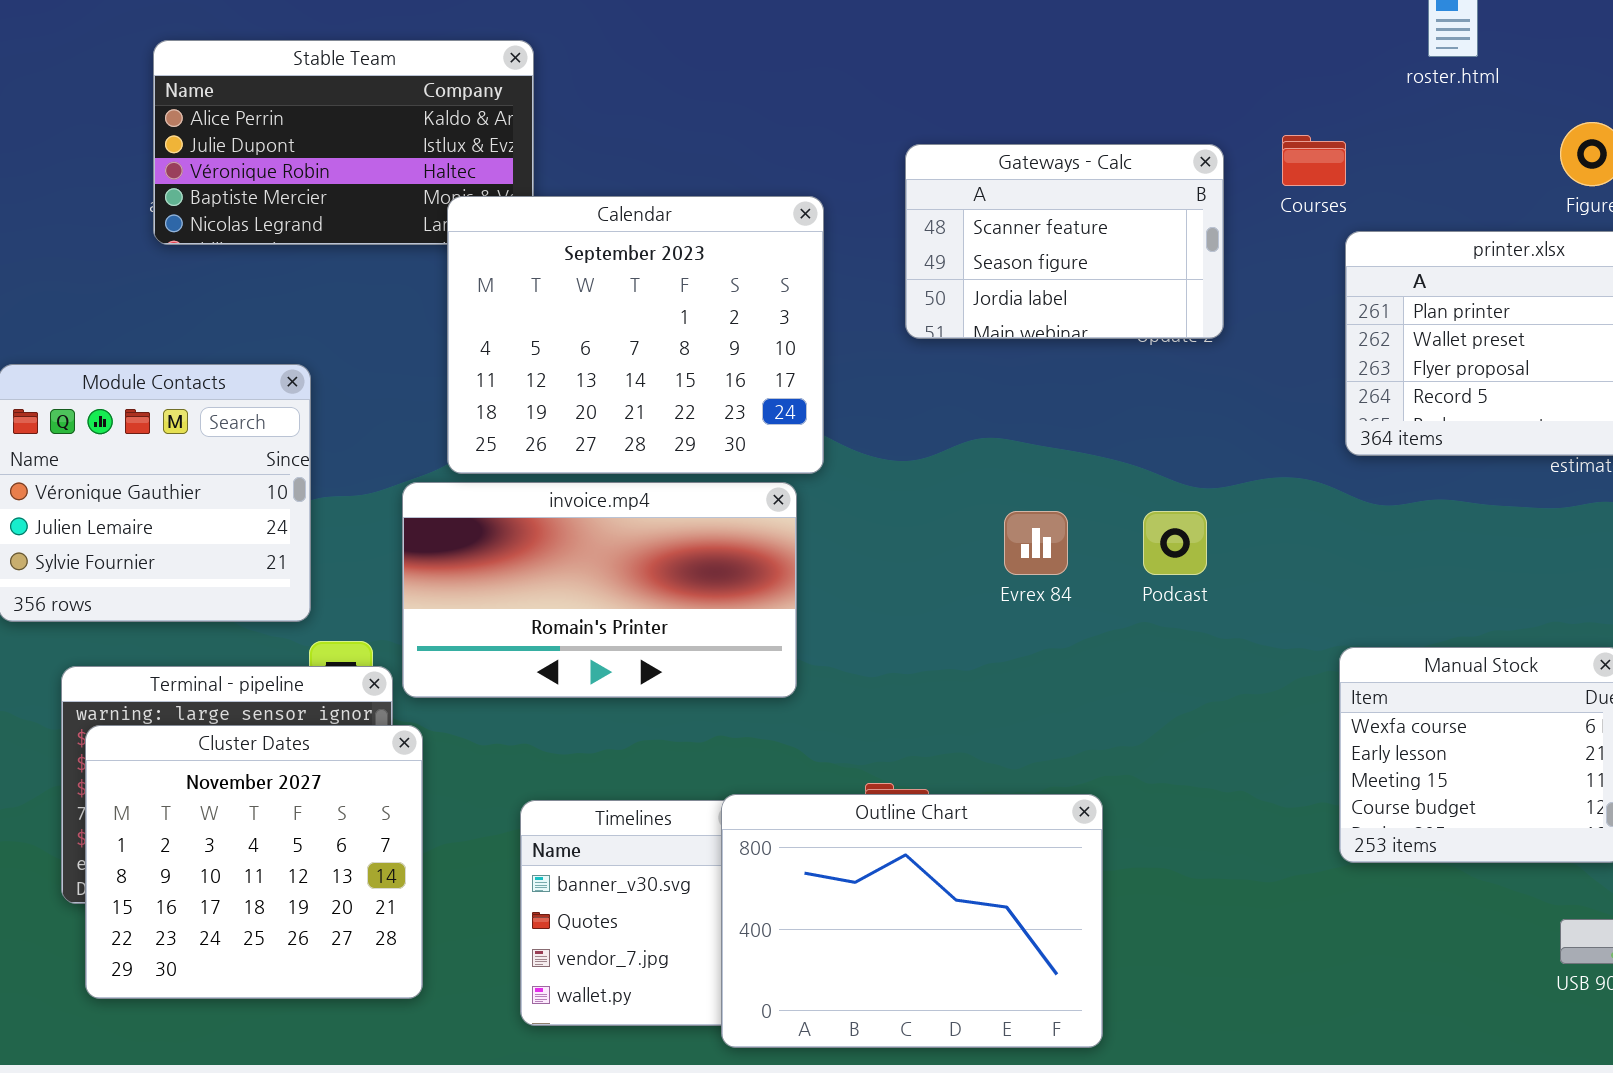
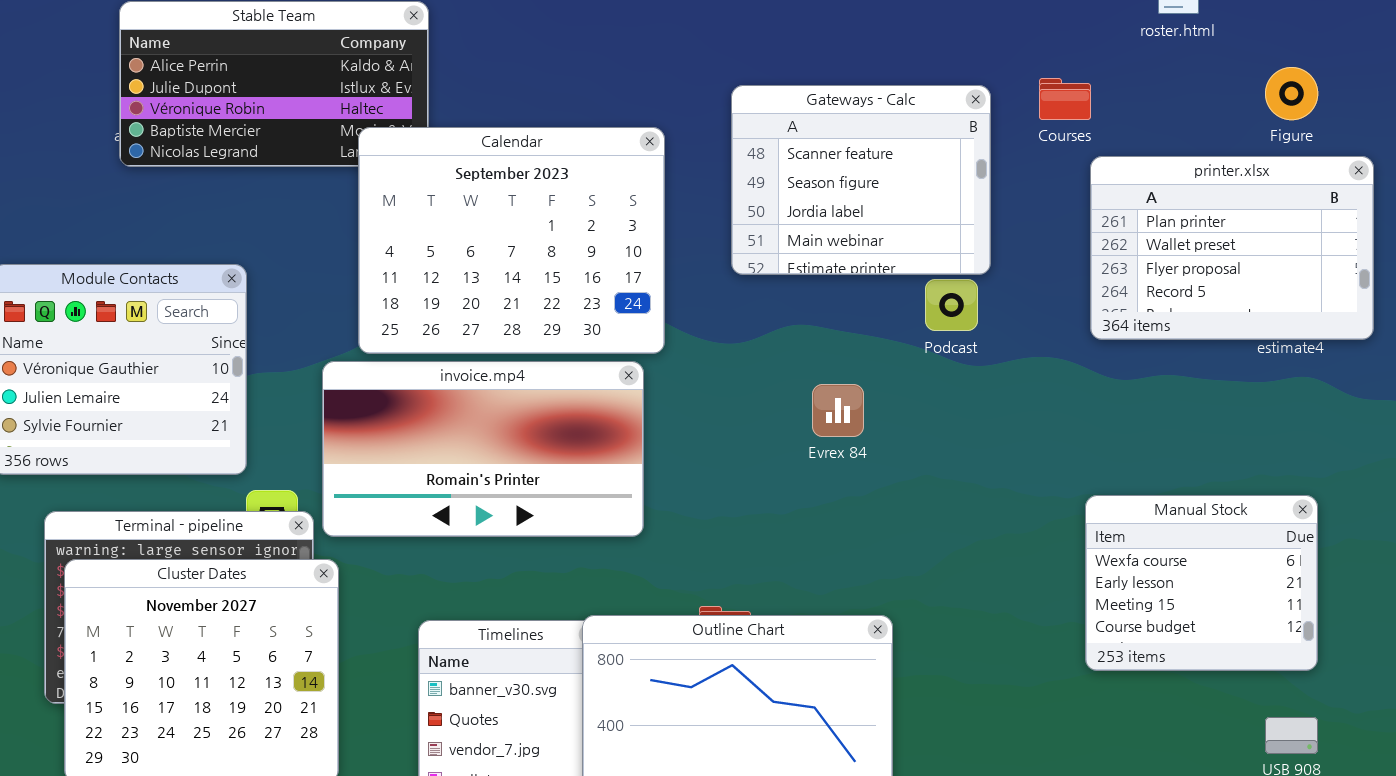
Gateways - Calc: [905,144,1224,339] -> [731,85,991,275], resized
Podcast: [1143,511,1207,575] -> [925,279,978,331], moved

